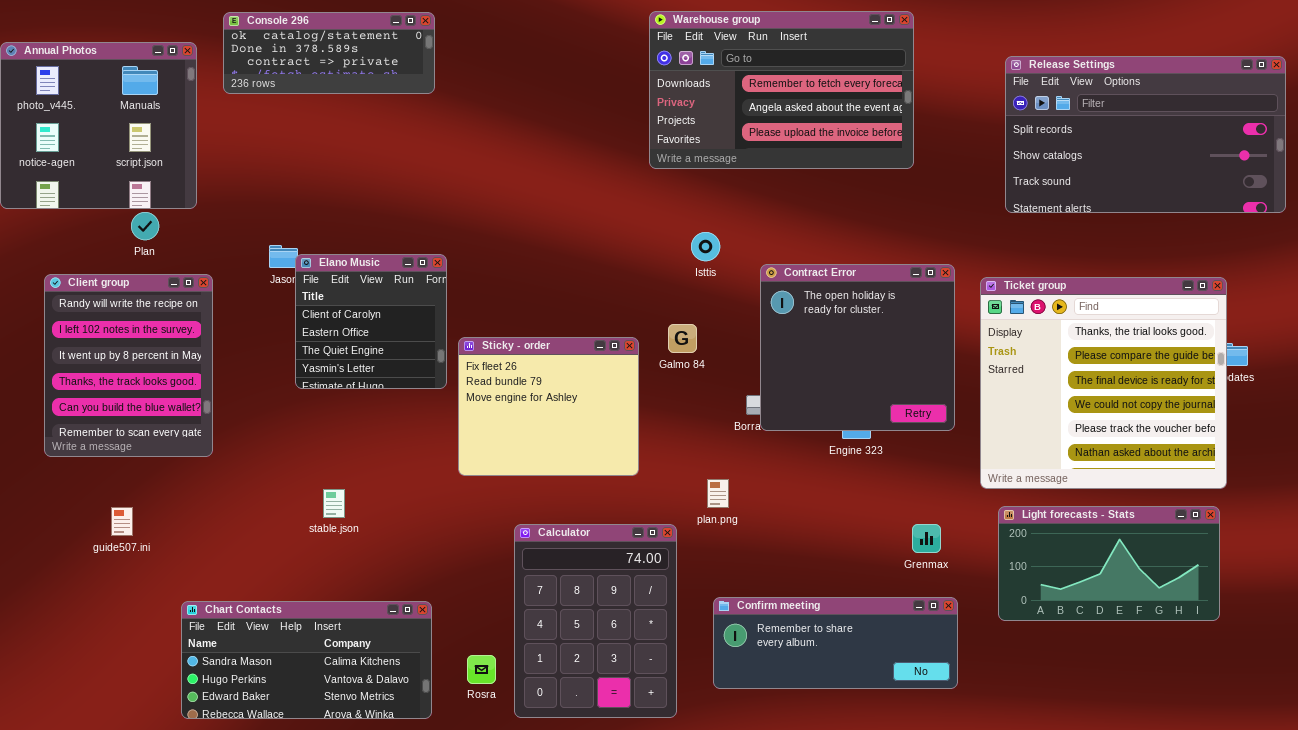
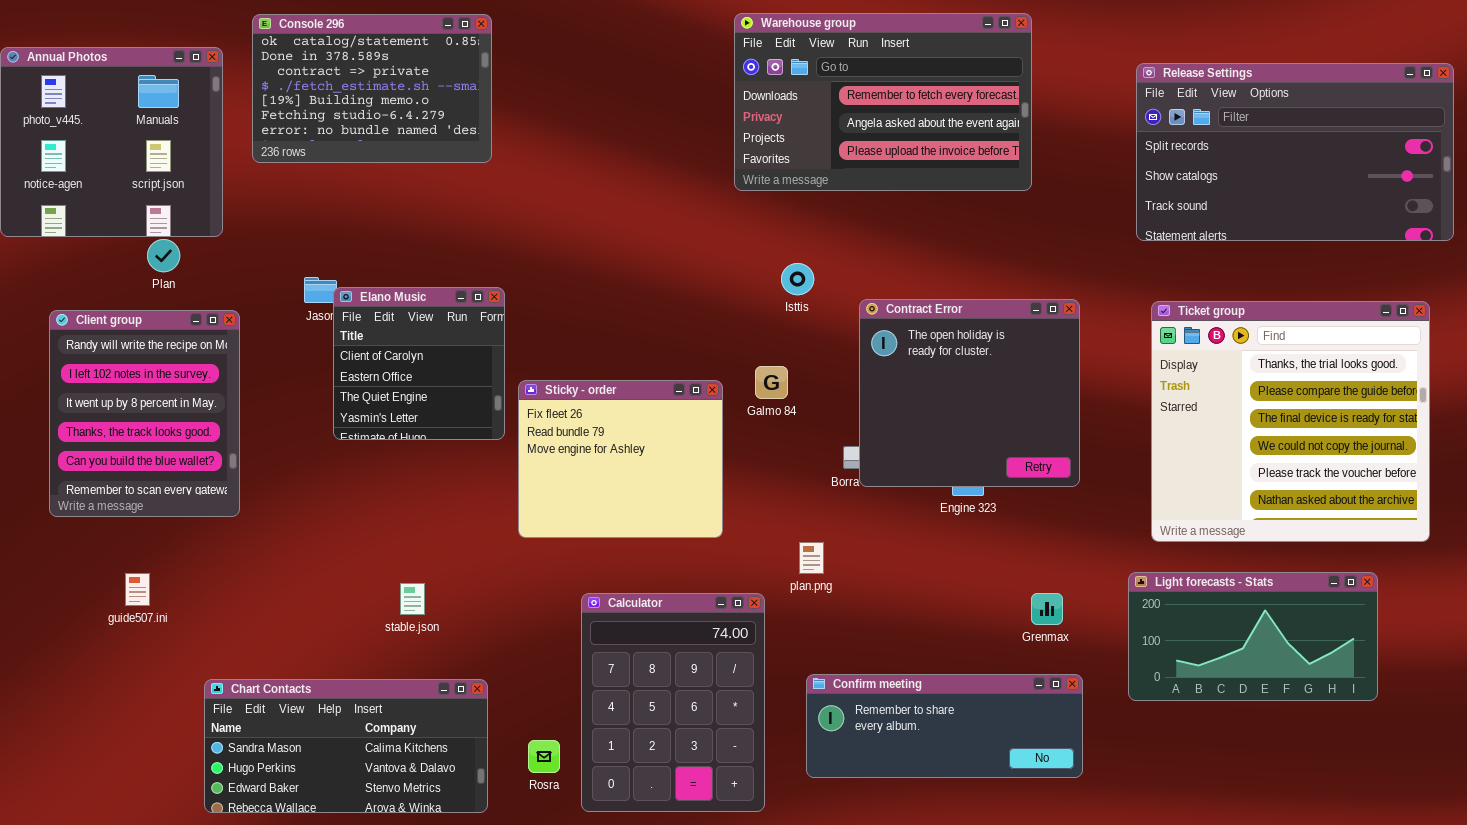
Console 296: [223,12,435,94] -> [252,14,492,163], resized
Ticket group: [980,277,1227,489] -> [1151,301,1430,542], moved
stable.json: [323,489,345,518] -> [400,583,425,615], moved

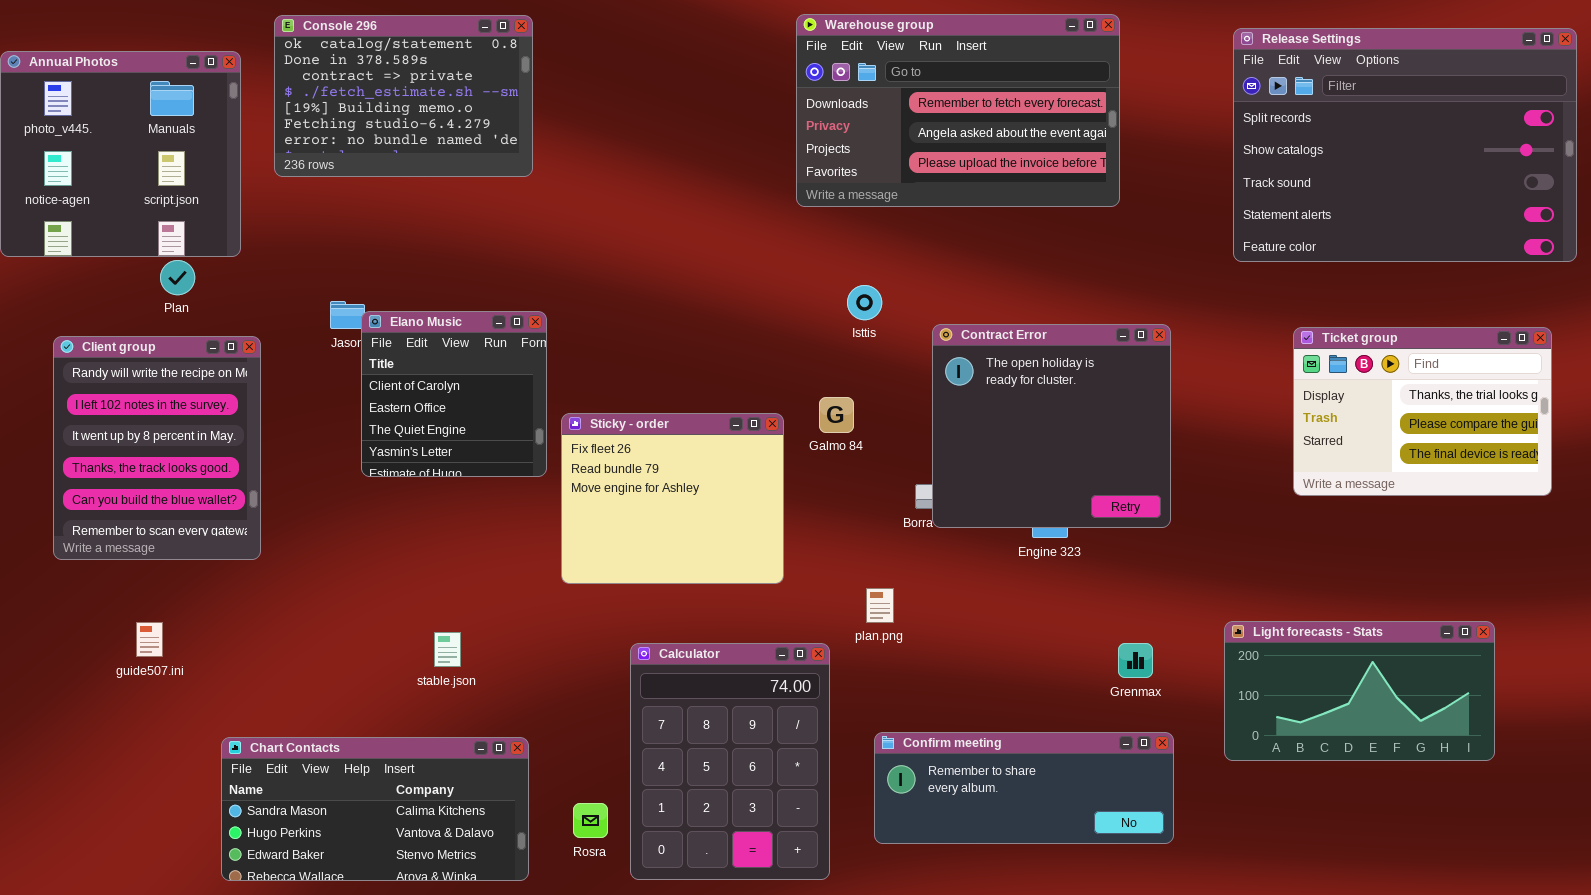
Release Settings: [1136,63,1454,241] -> [1233,28,1577,262], resized
Ticket group: [1151,301,1430,542] -> [1293,327,1552,496], resized

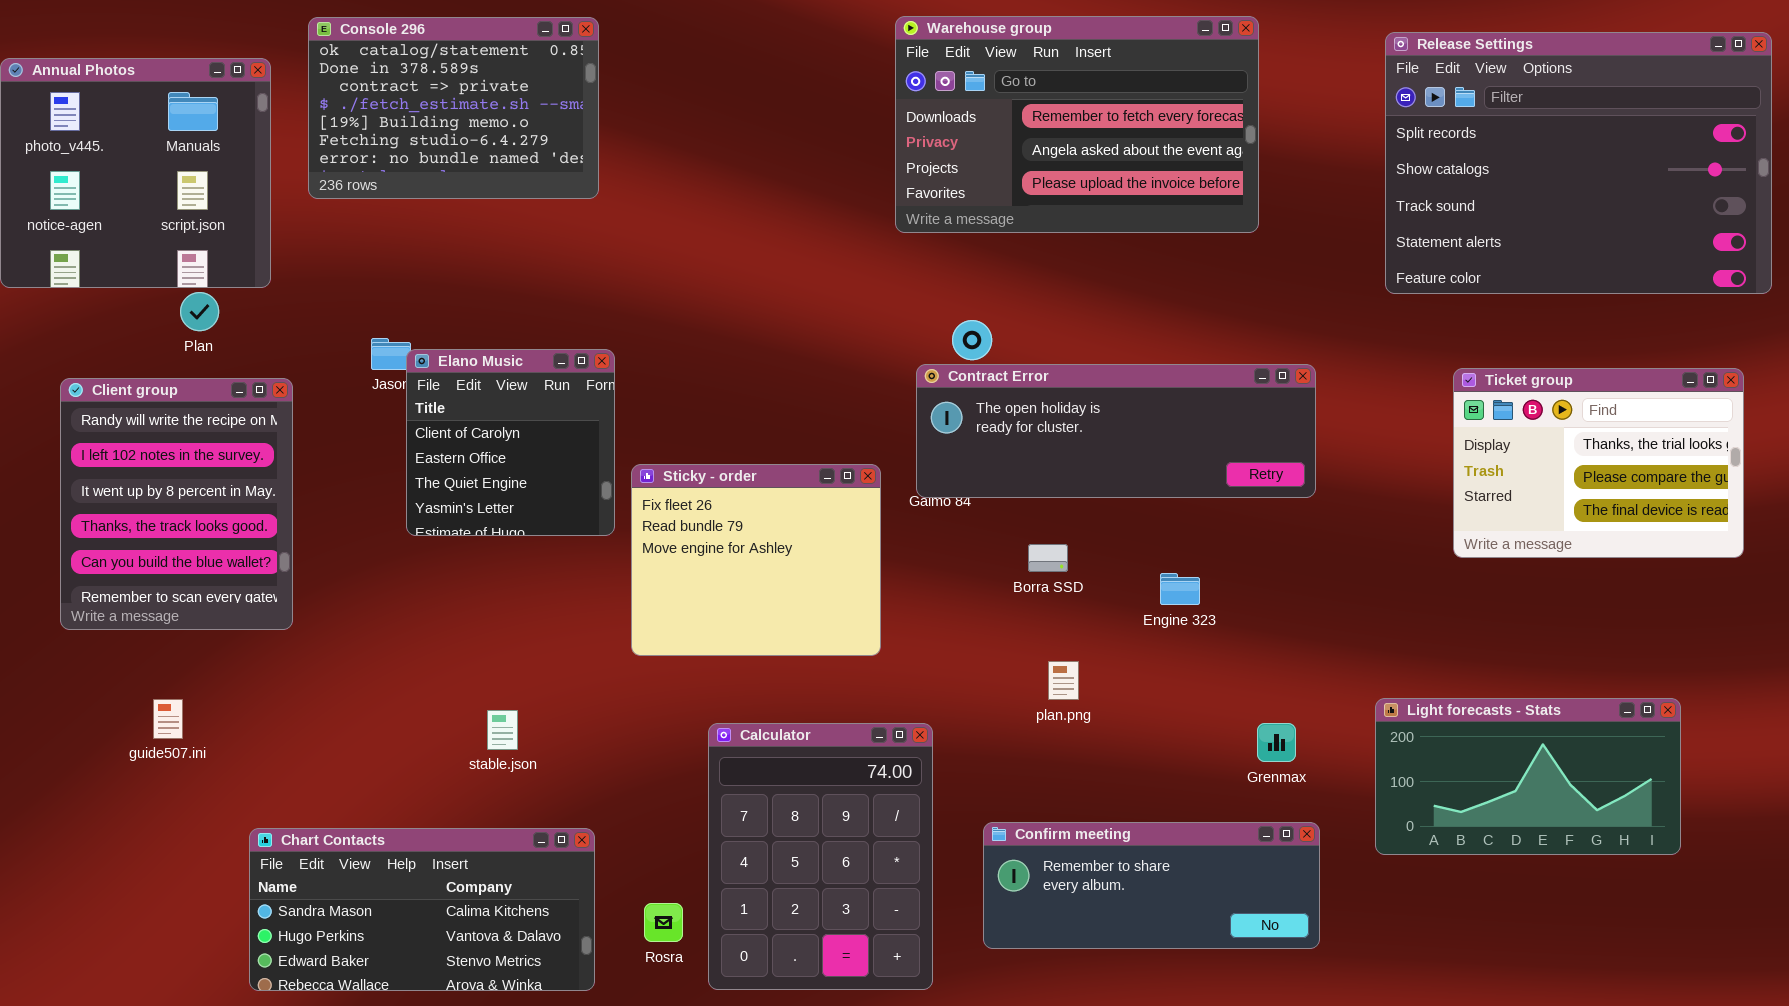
Contract Error: [932,324,1171,528] -> [916,364,1316,498], resized
plan.png: [866,588,894,623] -> [1048,661,1079,700], moved

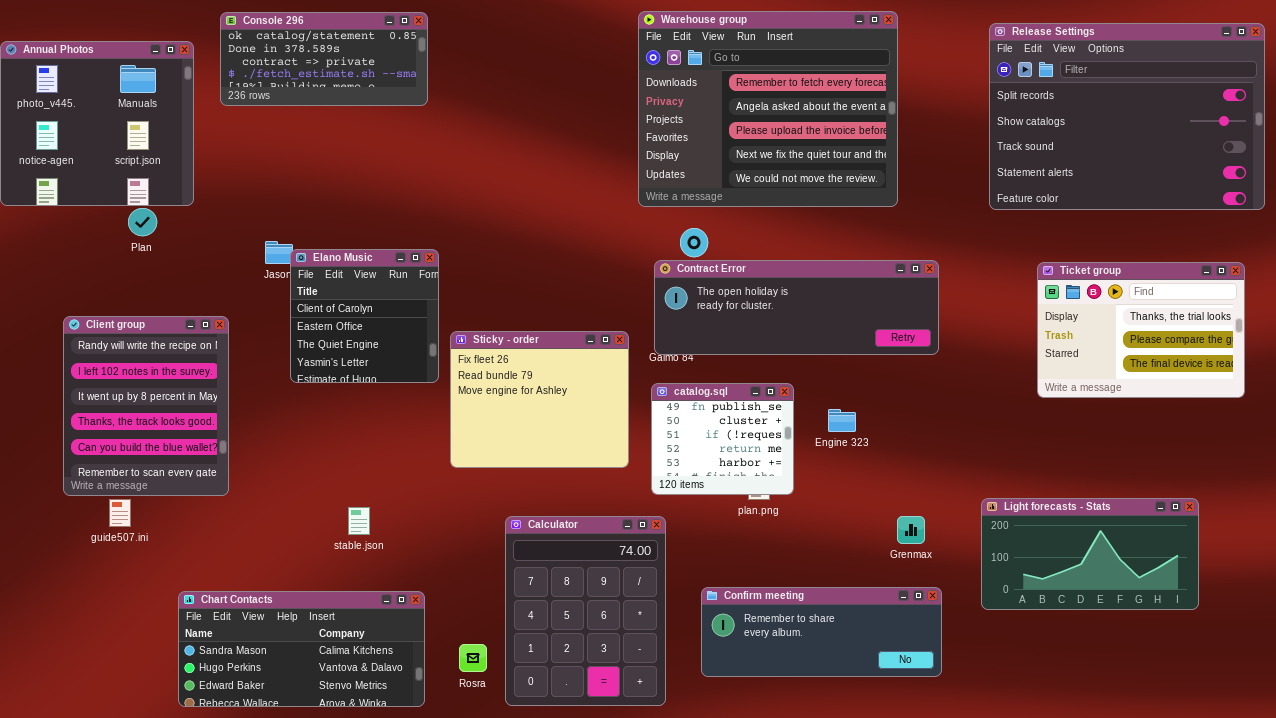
Warehouse group: [895,16,1259,233] -> [638,11,898,207], resized
Console 296: [308,17,599,199] -> [220,12,428,106], resized
Client group: [60,378,293,630] -> [63,316,229,496], moved
catalog.sql: none -> [651,383,794,495], opened

